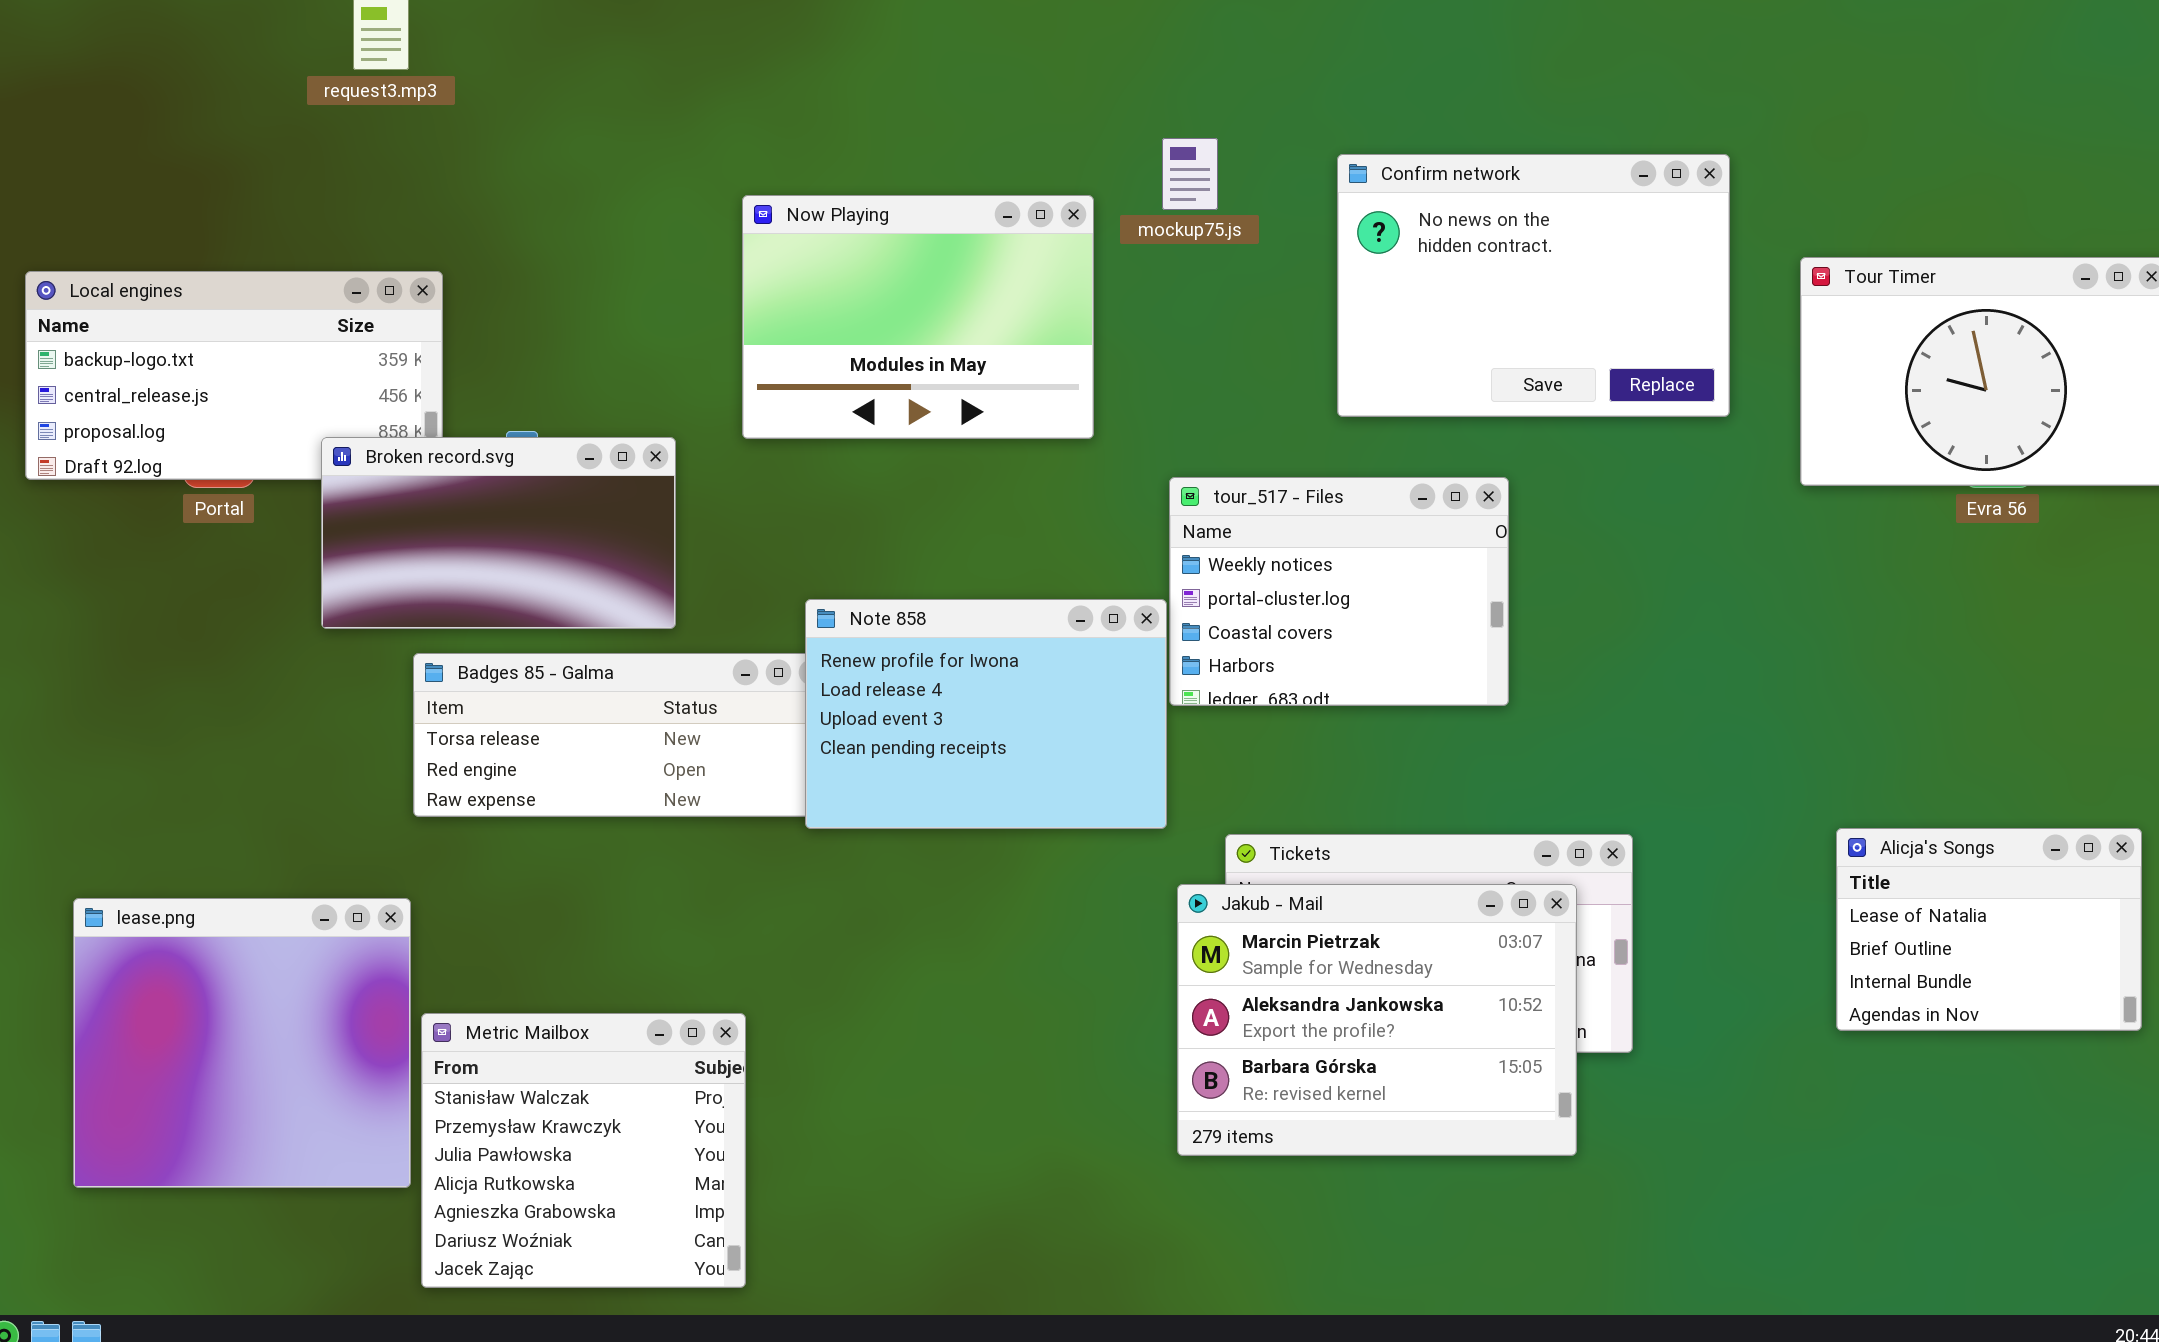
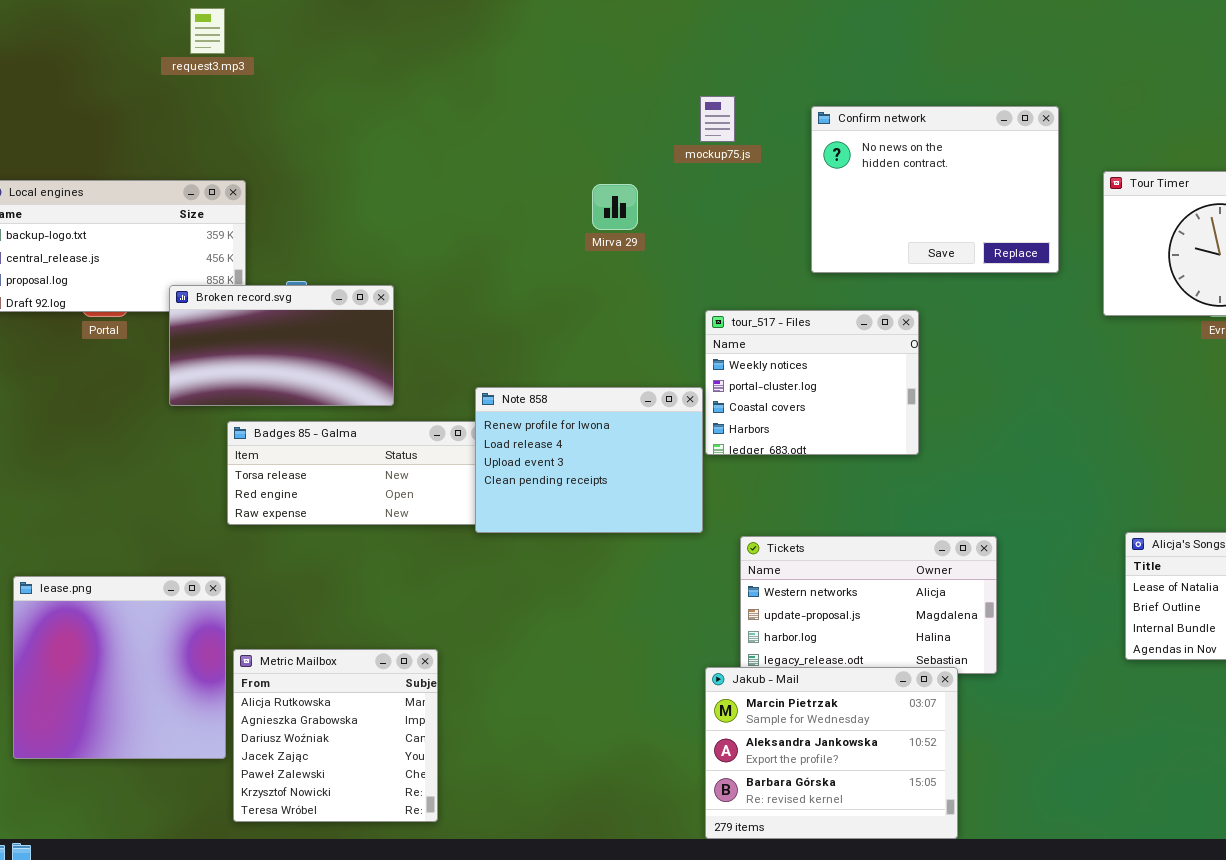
Now Playing: [742,195,1094,439] -> none, closed
Jakub - Mail: [1177,884,1577,1156] -> [705,667,958,839], moved
Metric Mailbox: [421,1013,746,1288] -> [233,649,438,822], scrolled down 3 rows

